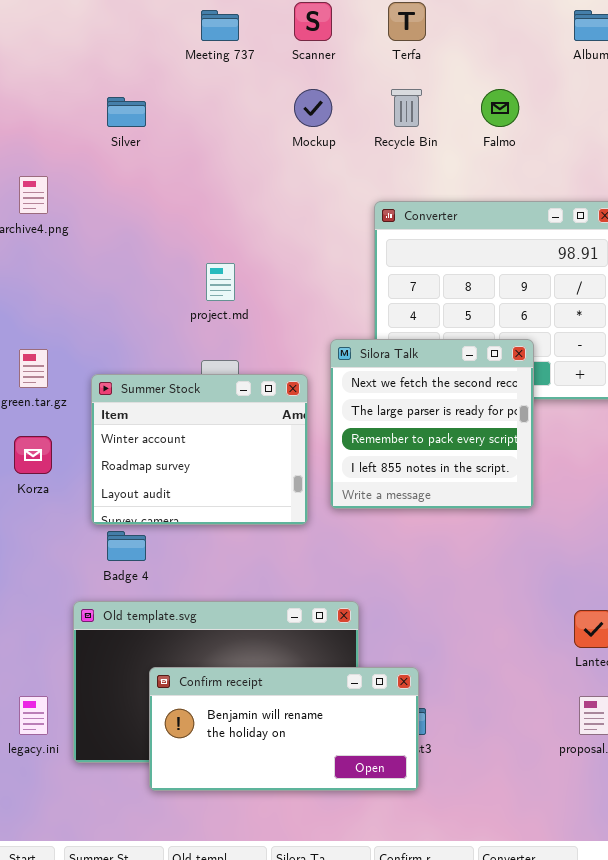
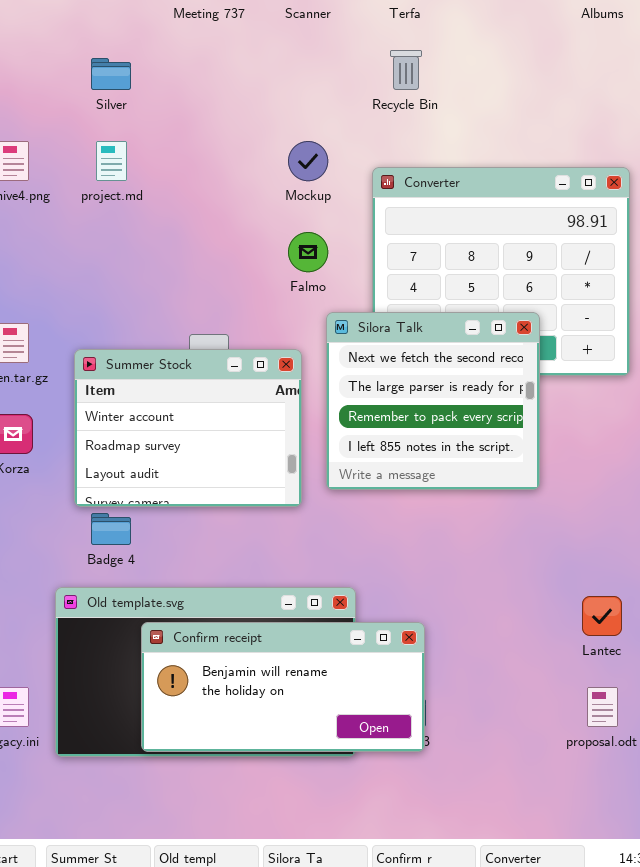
Mockup: [294,89,332,127] -> [288,141,328,181], moved
Falmo: [481,89,519,127] -> [288,232,328,272], moved
project.md: [206,263,235,301] -> [96,141,127,181], moved
Confirm receipt: [149,667,419,791] -> [141,622,425,752], moved

